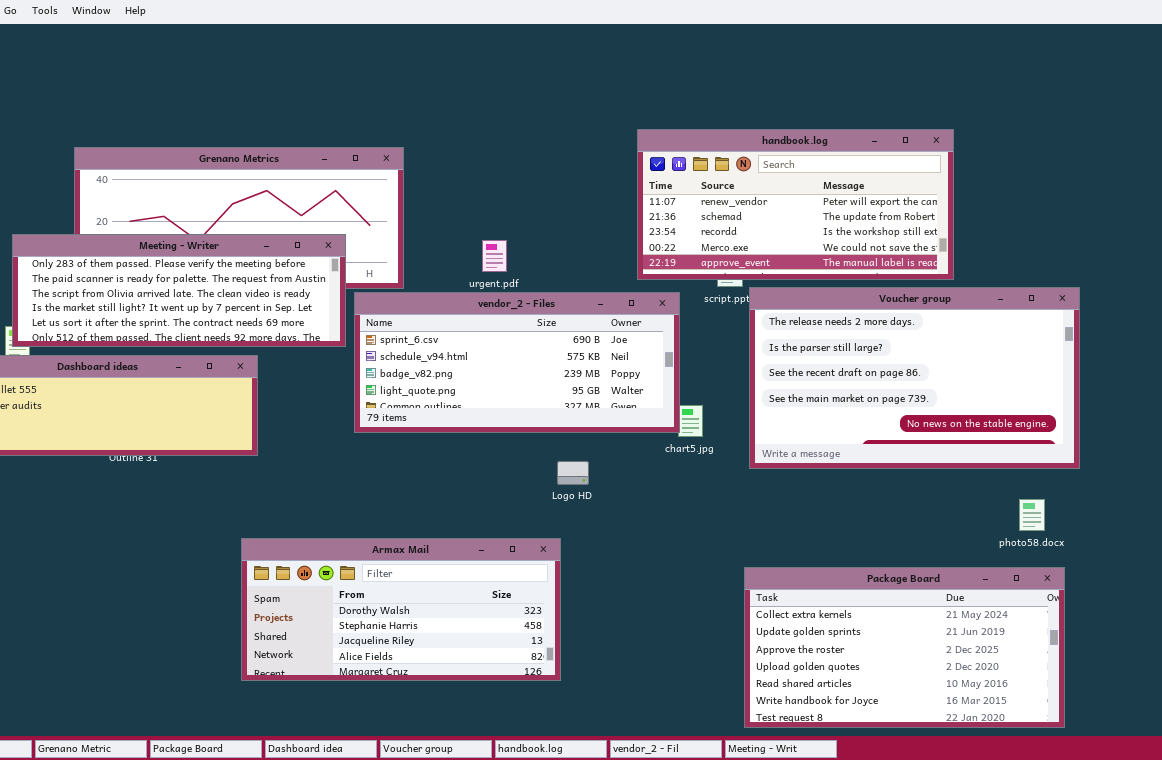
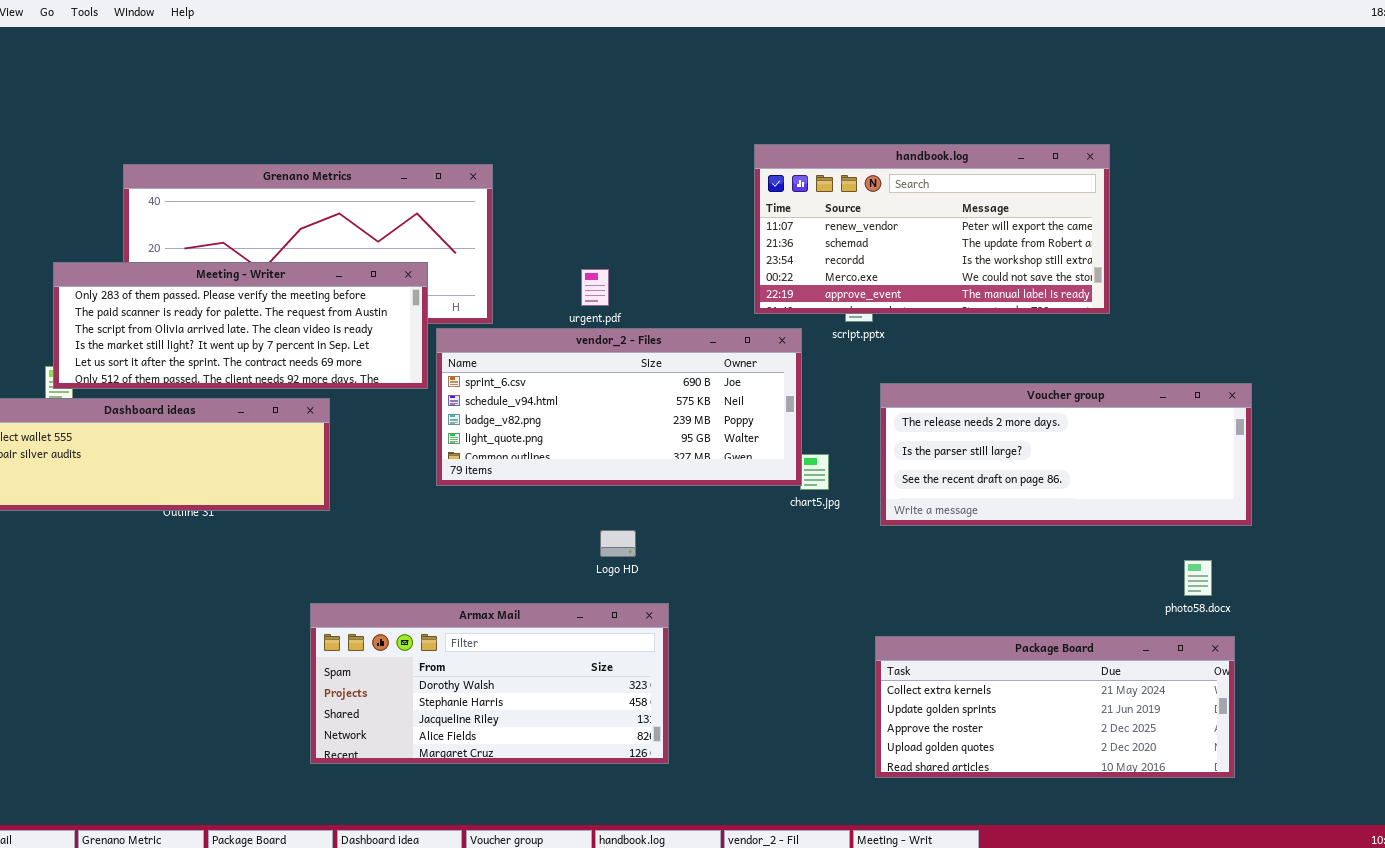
Voucher group: [749,287,1080,469] -> [880,383,1252,526], resized
Logo HD: [557,461,589,485] -> [600,530,636,557], moved
Package Board: [744,567,1065,728] -> [875,636,1235,778], resized

